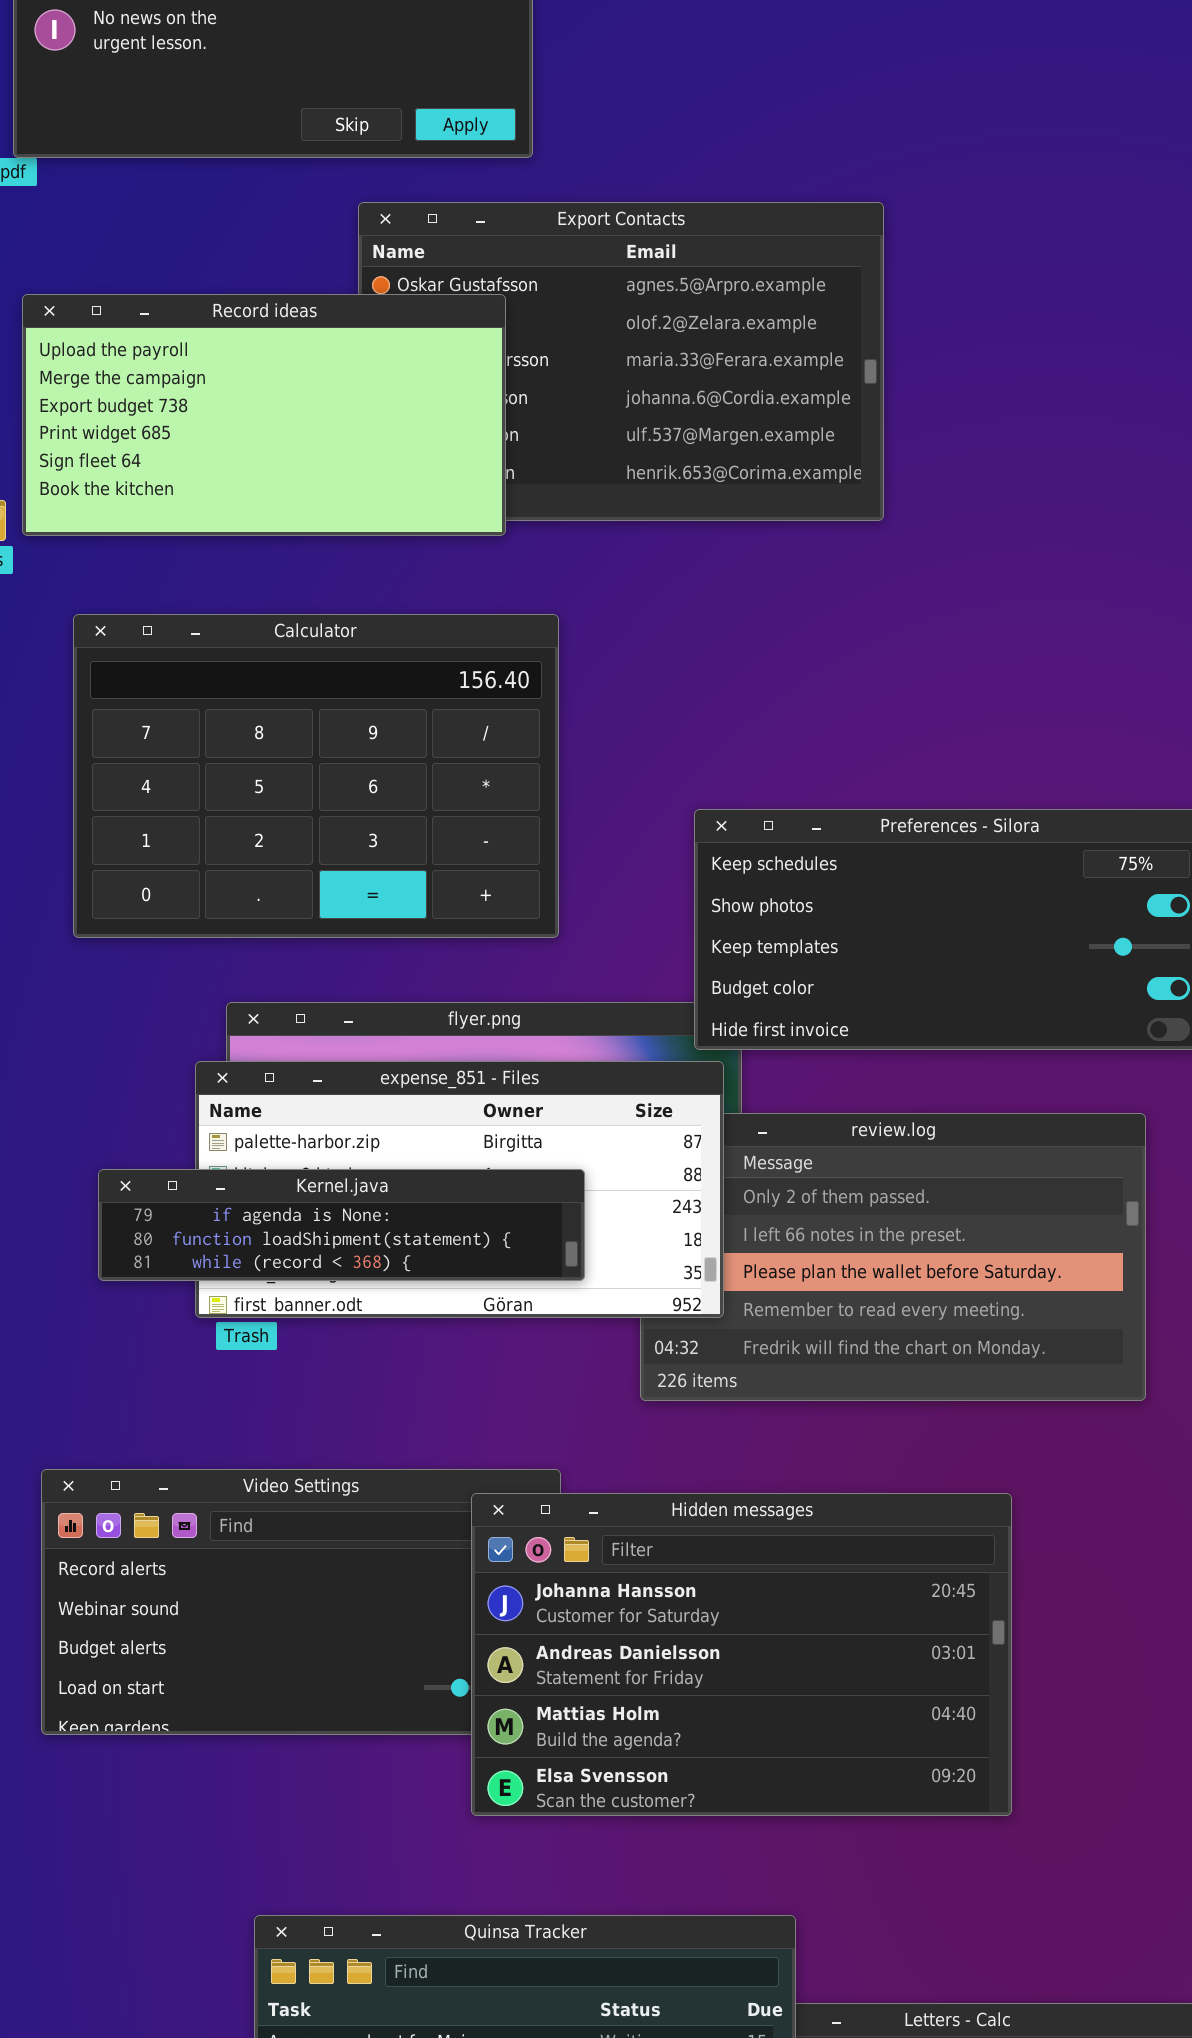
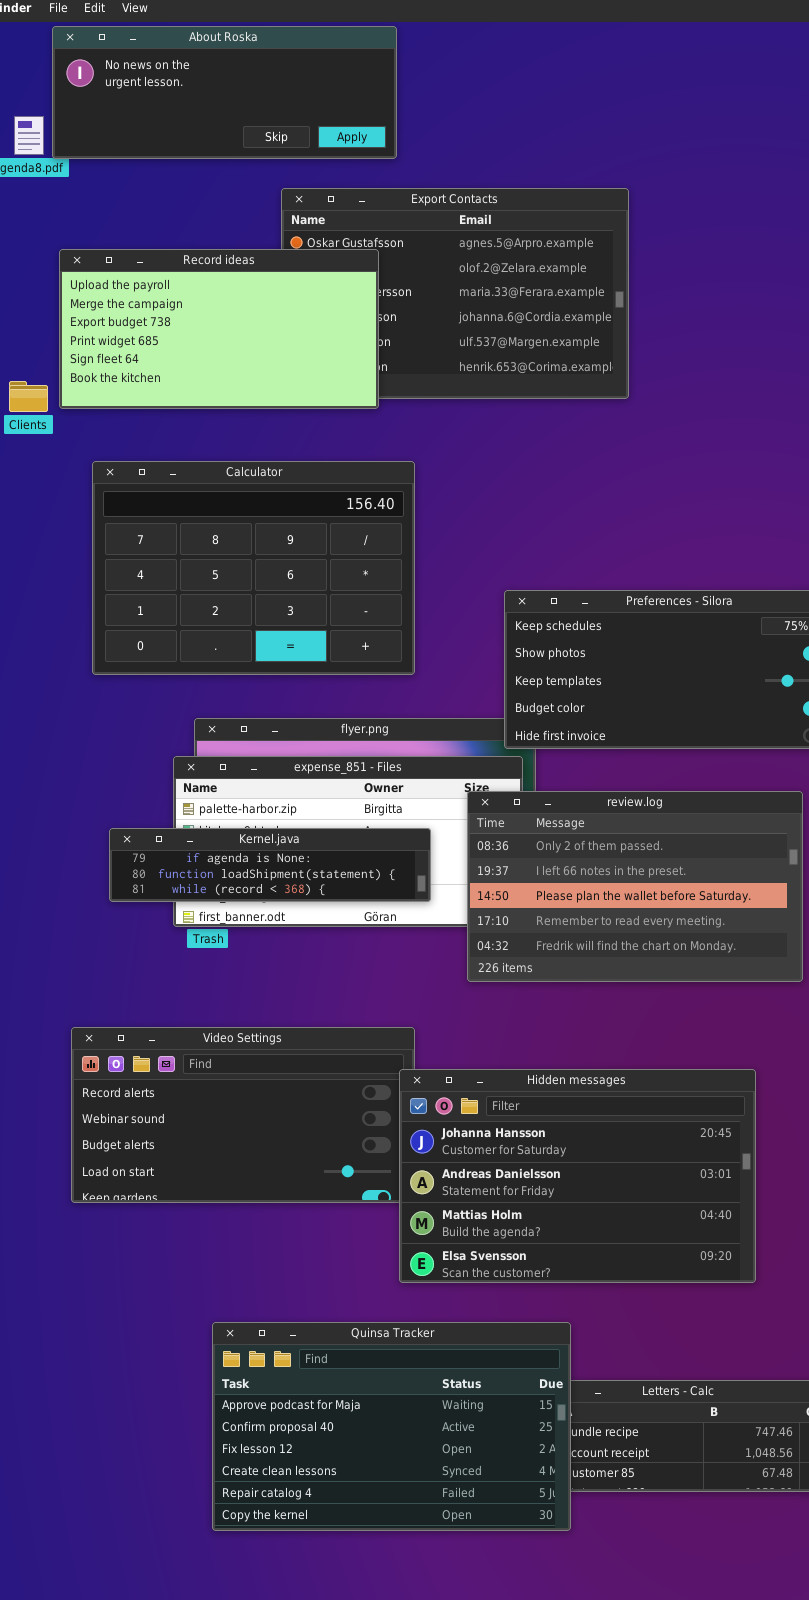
review.log: [640,1113,1146,1401] -> [467,791,803,982], raised
Hidden messages: [471,1493,1012,1816] -> [399,1069,756,1283], moved

